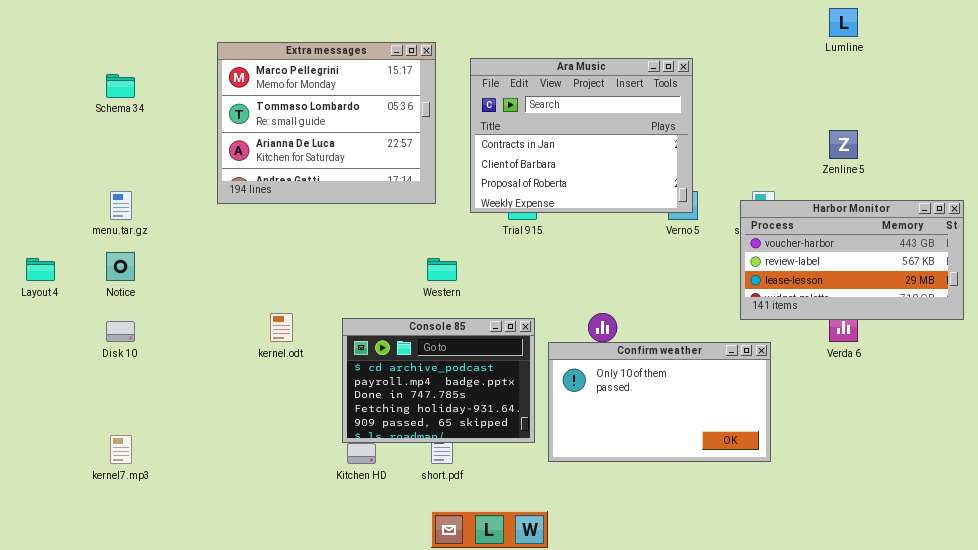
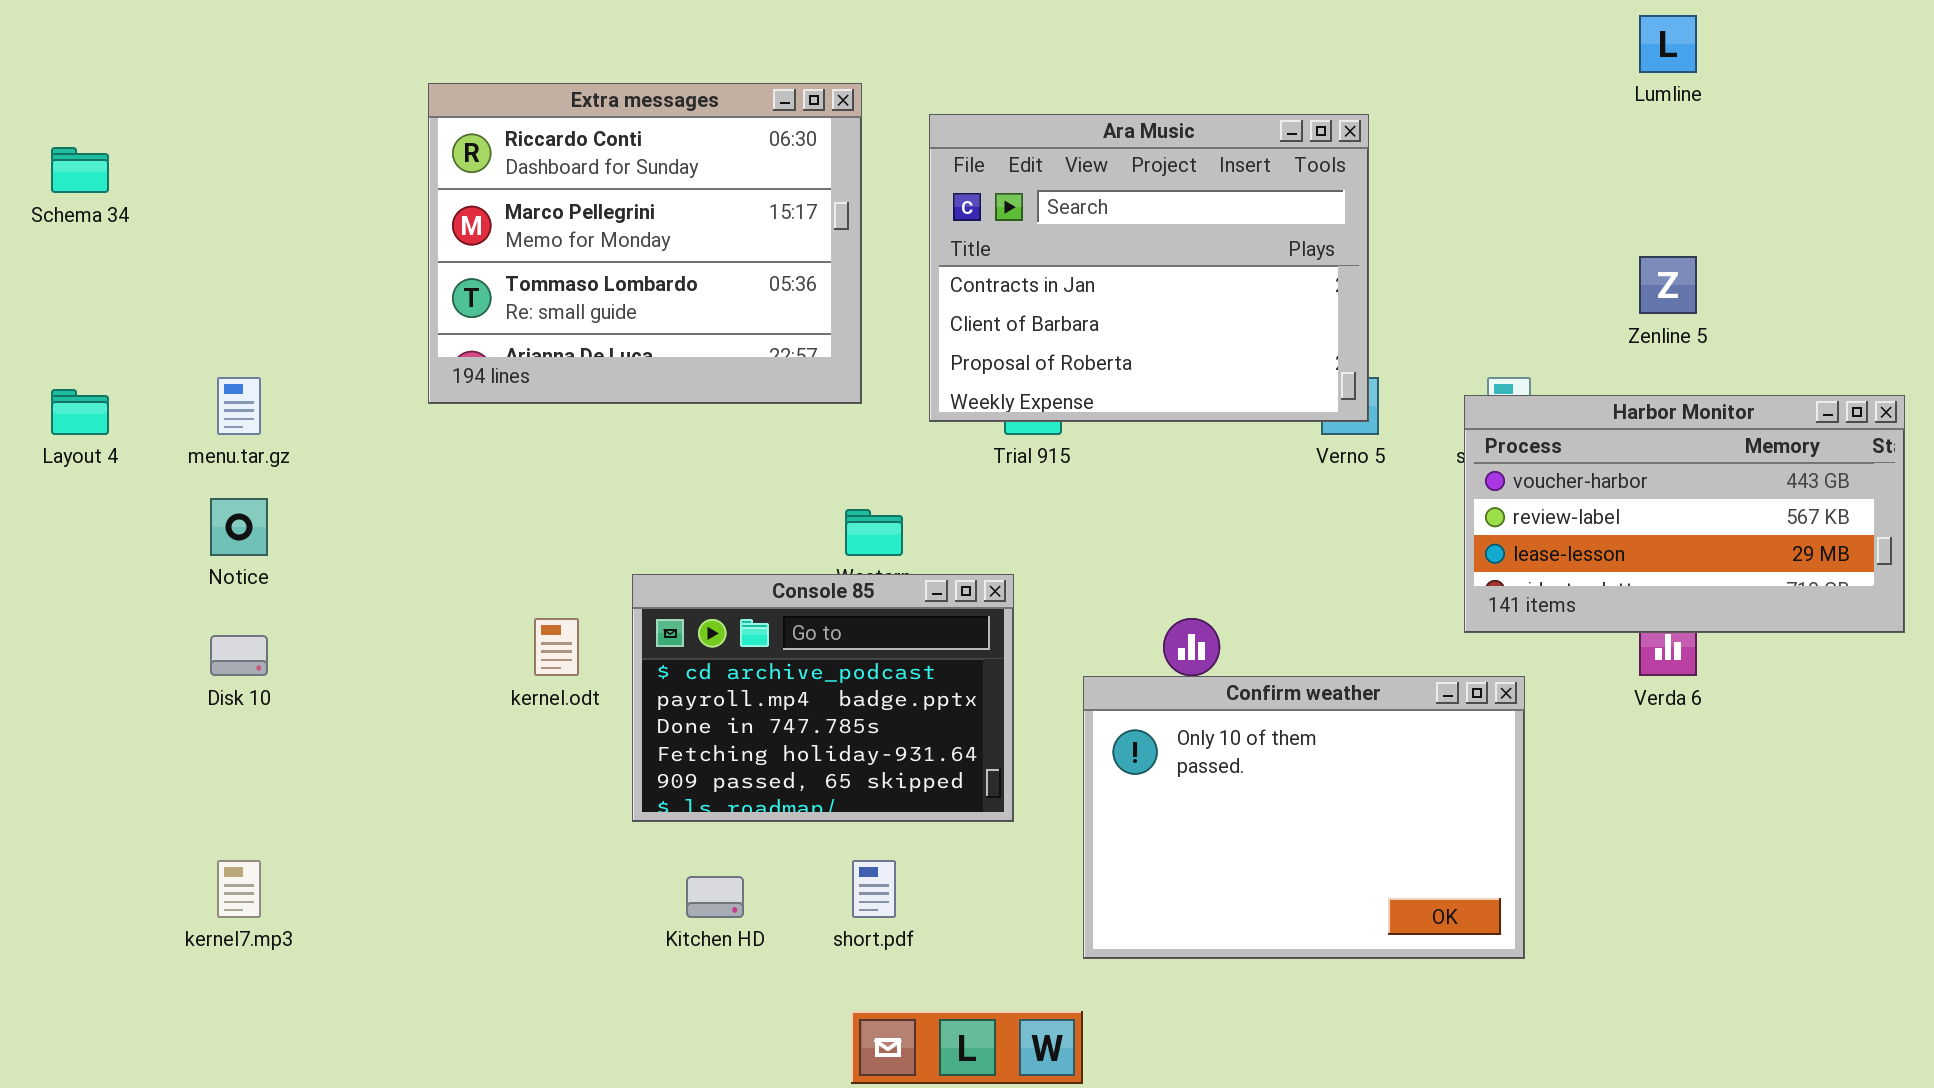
Extra messages: [217,42,436,204] -> [428,83,862,404], scrolled up 1 row
Schema 34: [106,74,135,98] -> [51,147,109,193], moved
Layout 4: [26,258,55,281] -> [51,389,109,435], moved
Console 85: [342,318,535,443] -> [632,574,1014,822], moved
Confirm weather: [548,342,771,462] -> [1083,676,1525,959], resized

